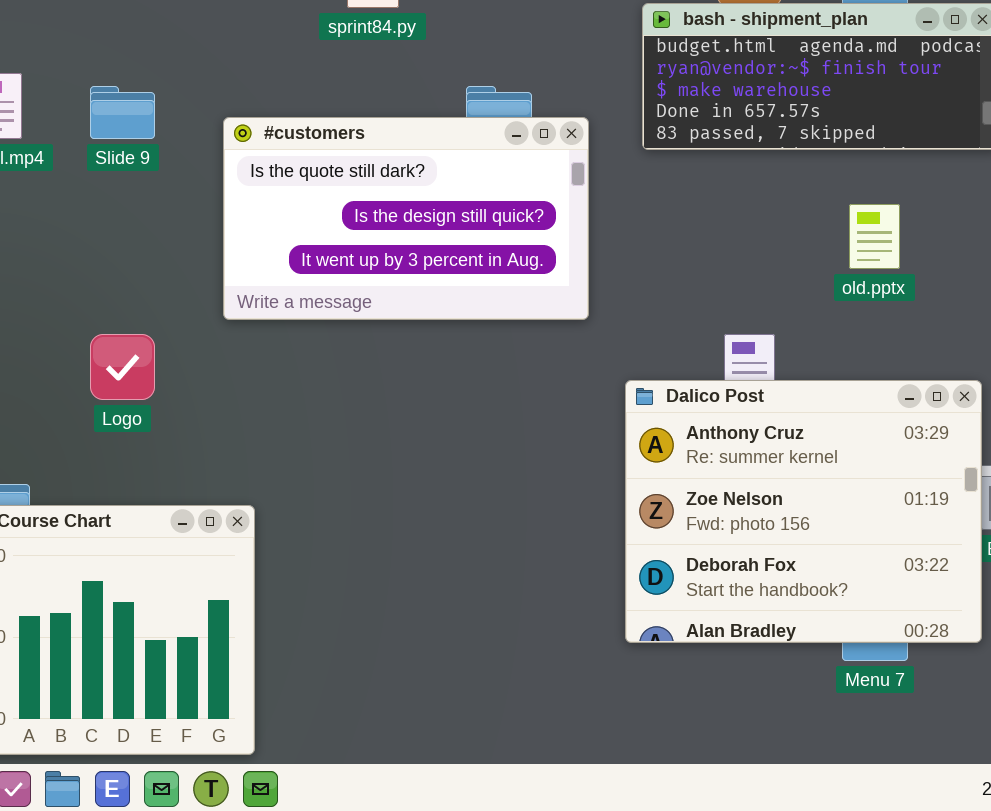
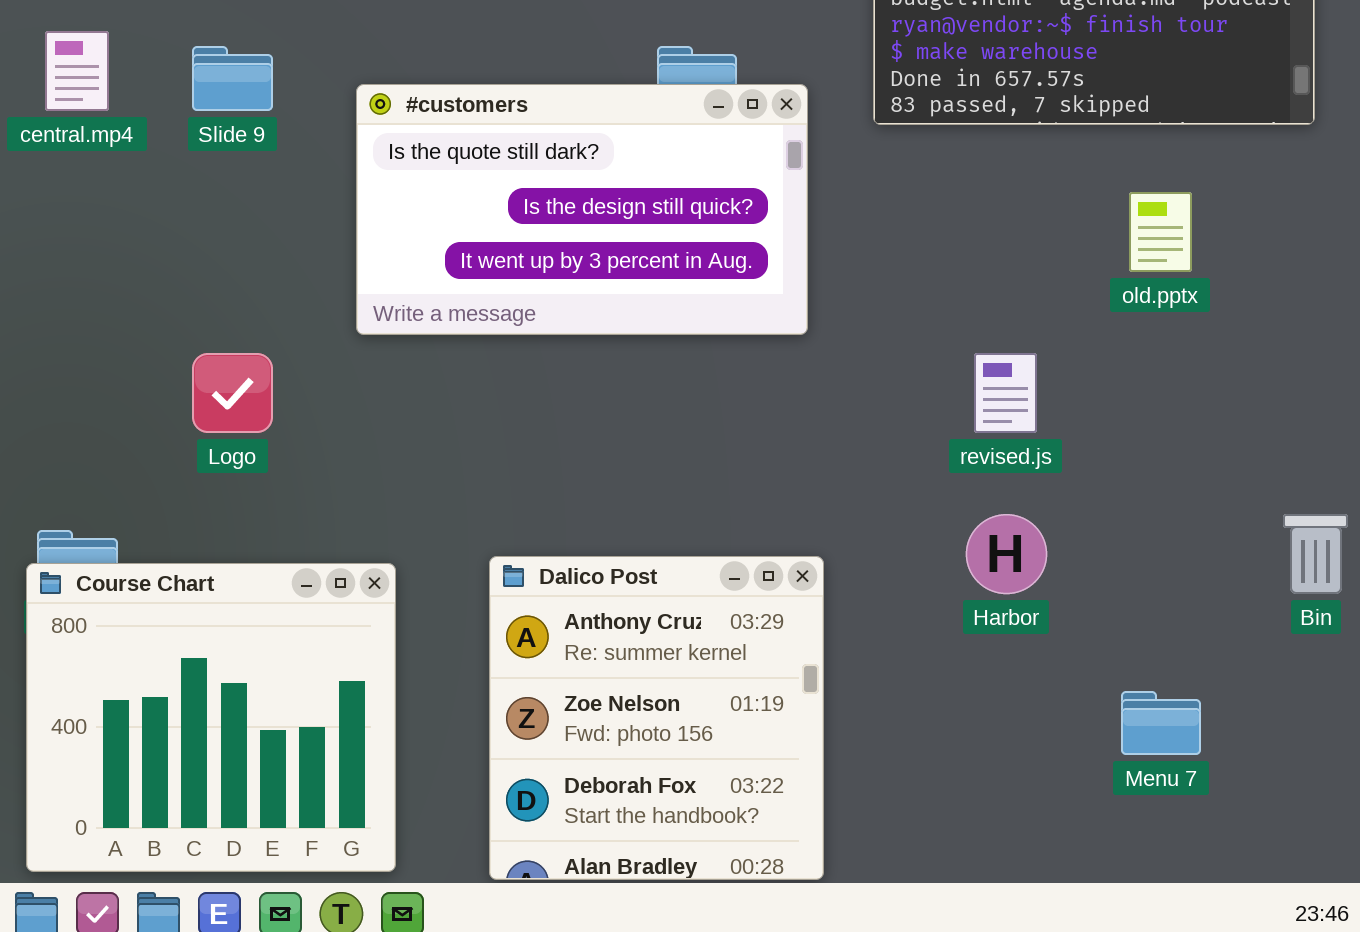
Dalico Post: [625,380,982,643] -> [489,556,824,880], moved, resized

